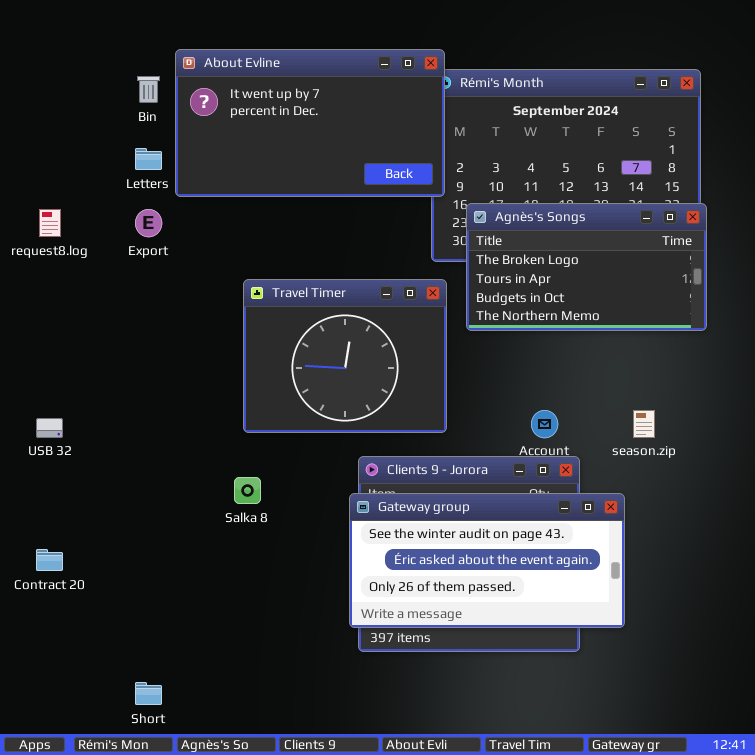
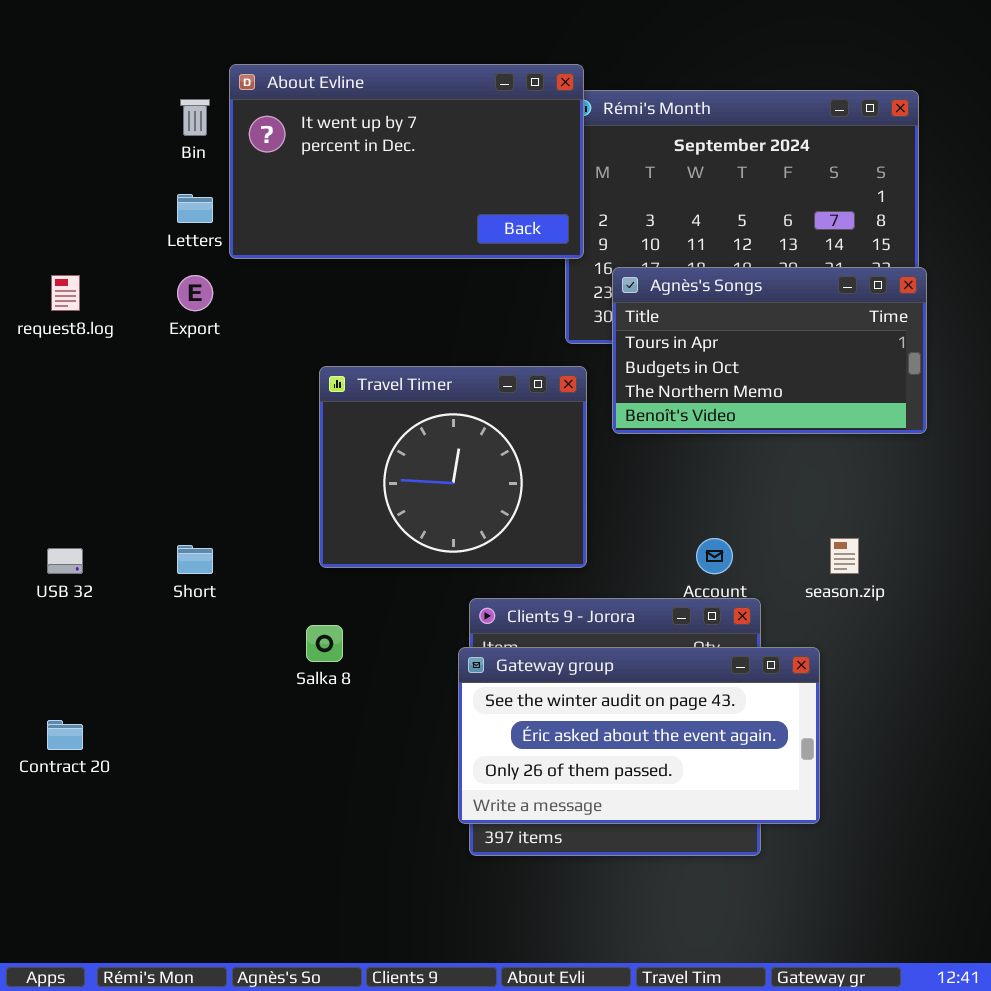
Agnès's Songs: [466,203,707,331] -> [612,267,927,434], scrolled down 1 row
Short: [135,682,162,705] -> [177,545,213,574], moved

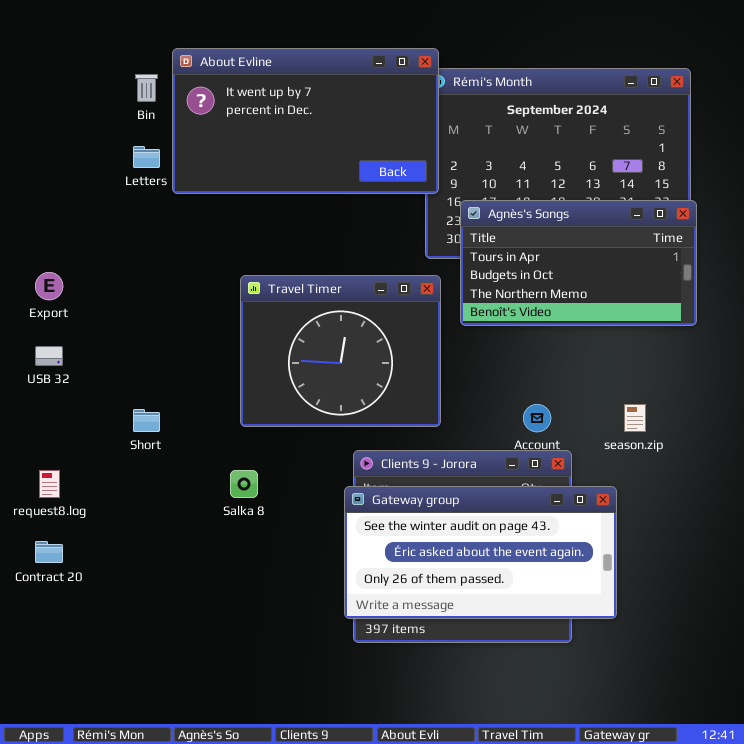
request8.log: [51,275,80,311] -> [39,470,60,498], moved
Export: [177,275,213,311] -> [35,272,63,300], moved
USB 32: [47,548,83,574] -> [35,346,63,366], moved

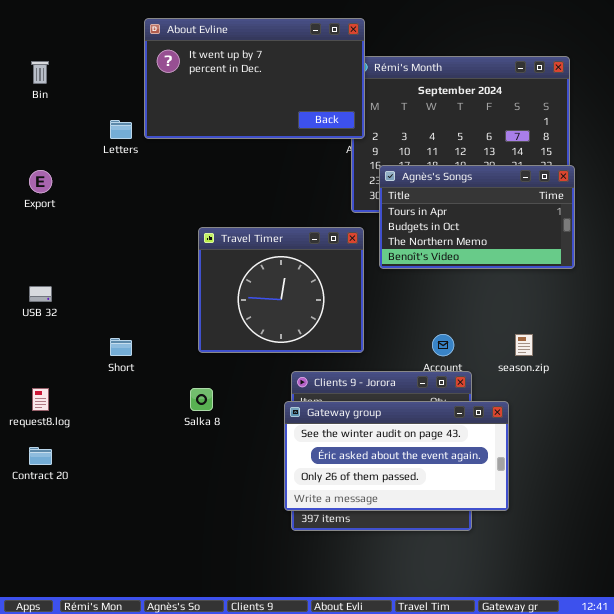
About Evline: [172,48,439,194] -> [144,18,365,139], moved
Bin: [135,74,158,102] -> [31,61,49,84], moved
Export: [35,272,63,300] -> [29,170,52,193], moved

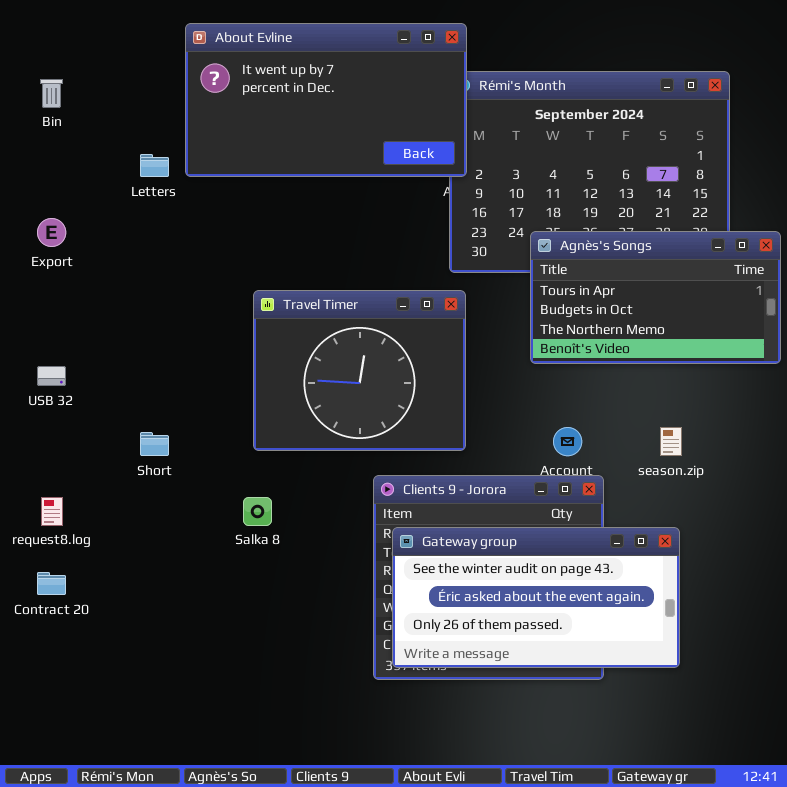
Agnès's Songs: [379,165,575,269] -> [530,231,781,364], moved
Gateway group: [284,401,509,511] -> [392,527,680,668], moved

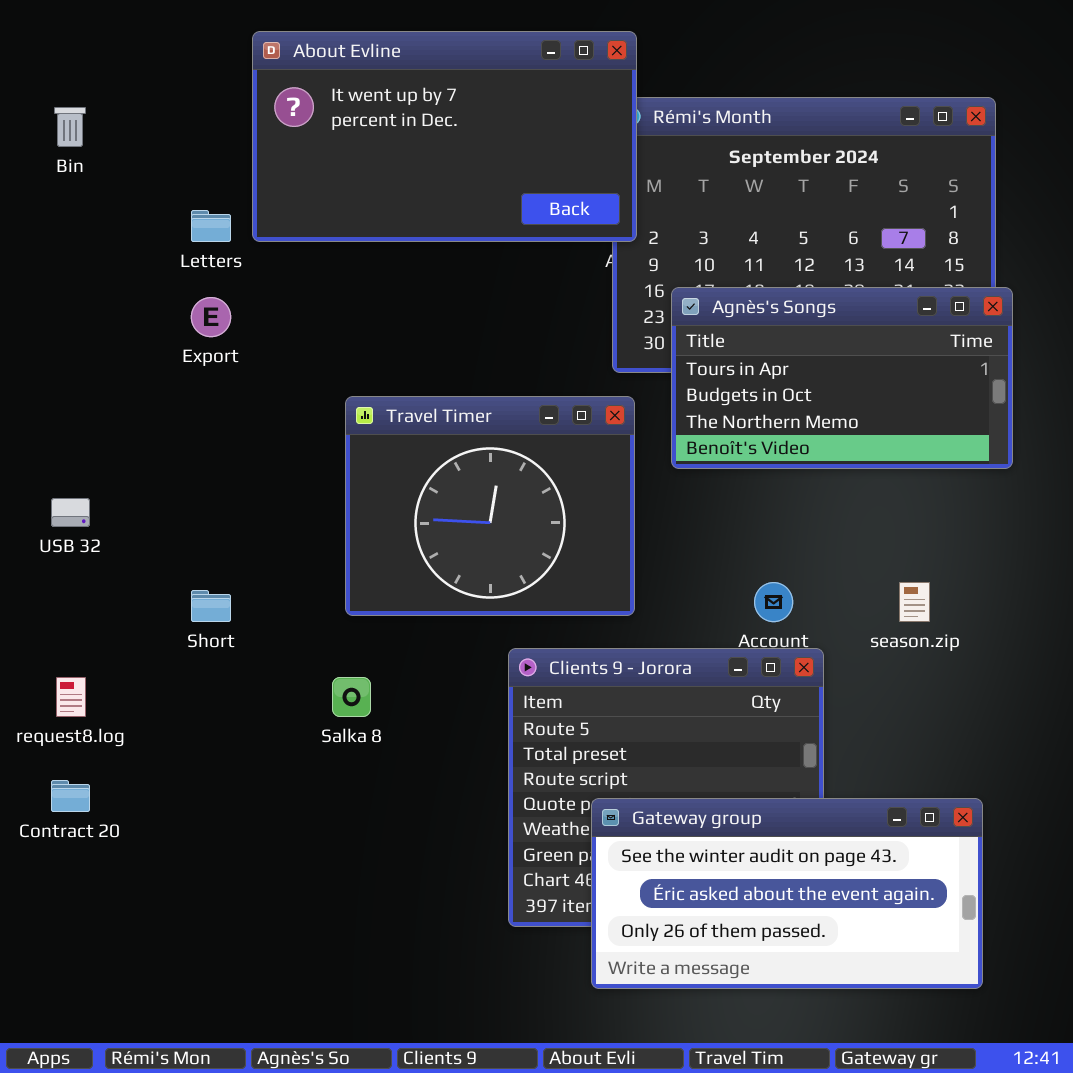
Export: [37,218,66,247] -> [191,297,231,337], moved
Agnès's Songs: [530,231,781,364] -> [671,287,1013,469], moved
Gateway group: [392,527,680,668] -> [591,798,983,989], moved

